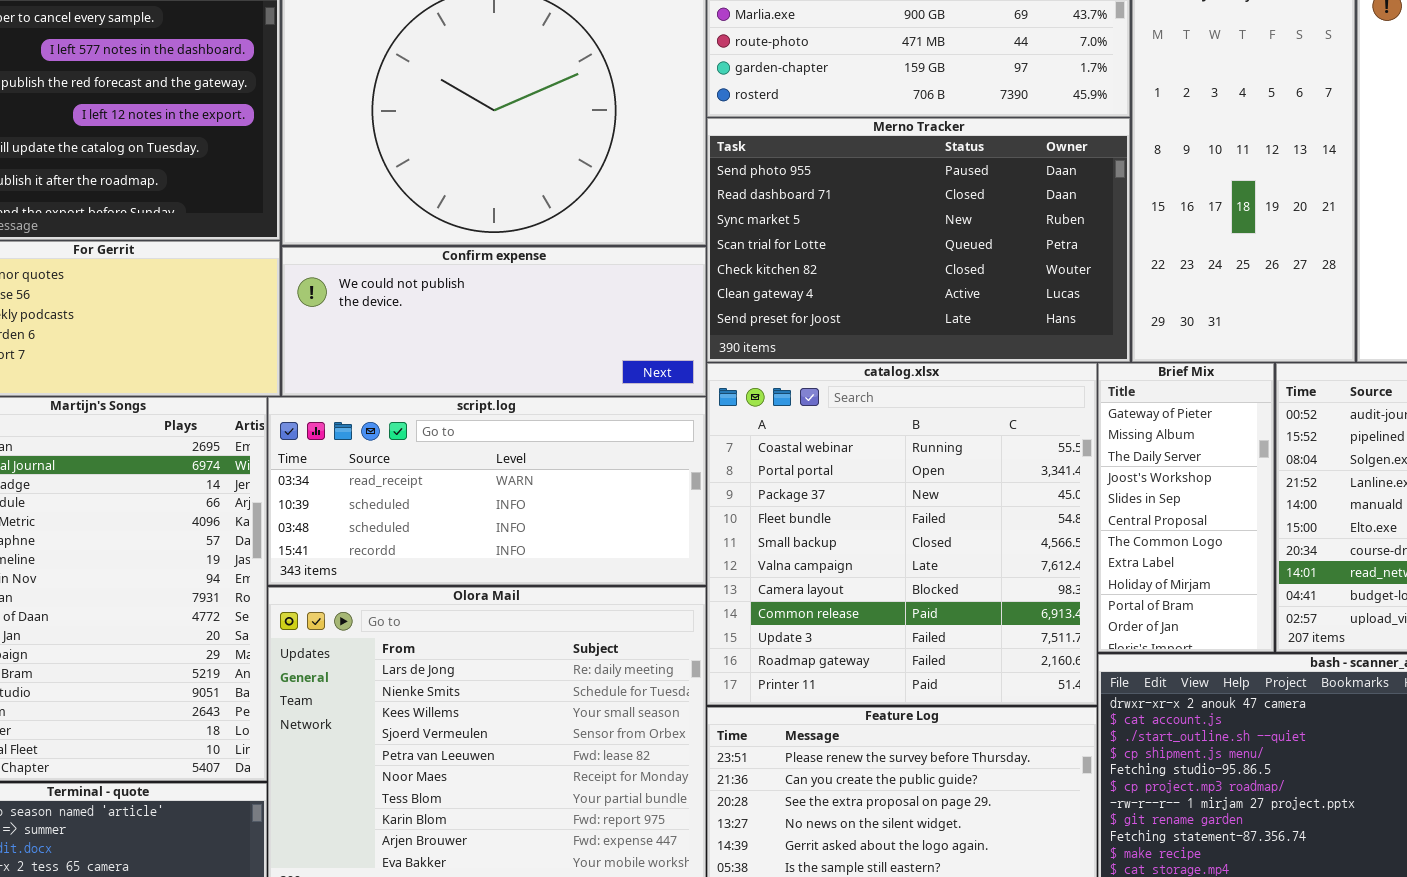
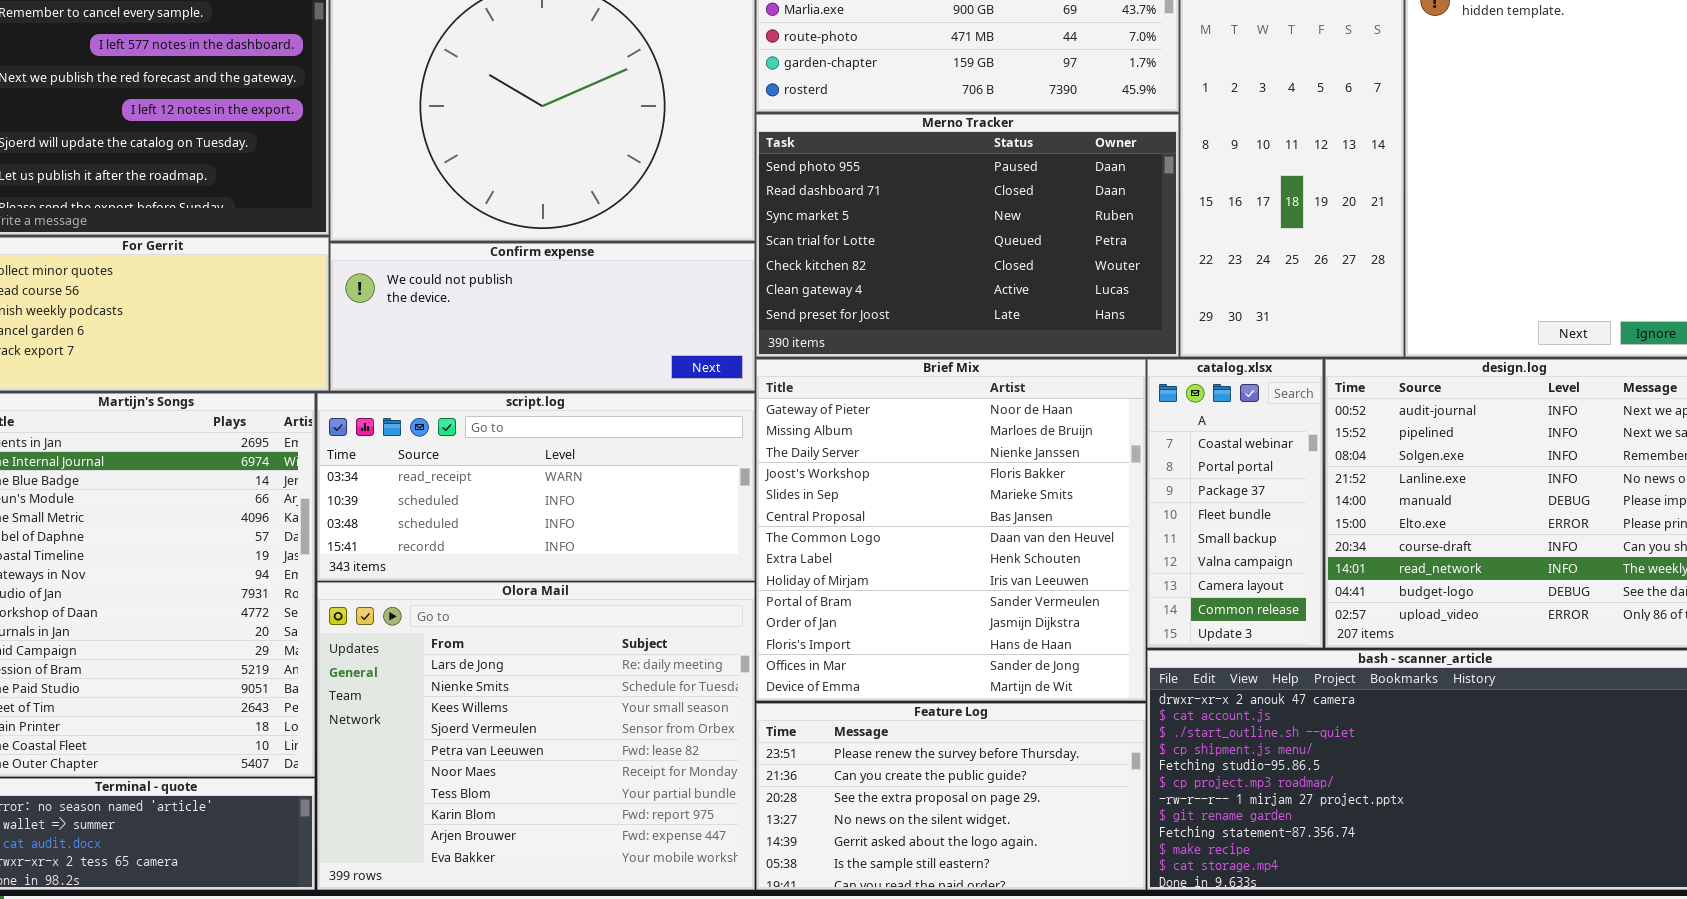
catalog.xlsx: [707,363,1097,705] -> [1147,359,1323,648], moved, resized
Brief Mix: [1098,363,1274,652] -> [756,359,1146,701], moved, resized

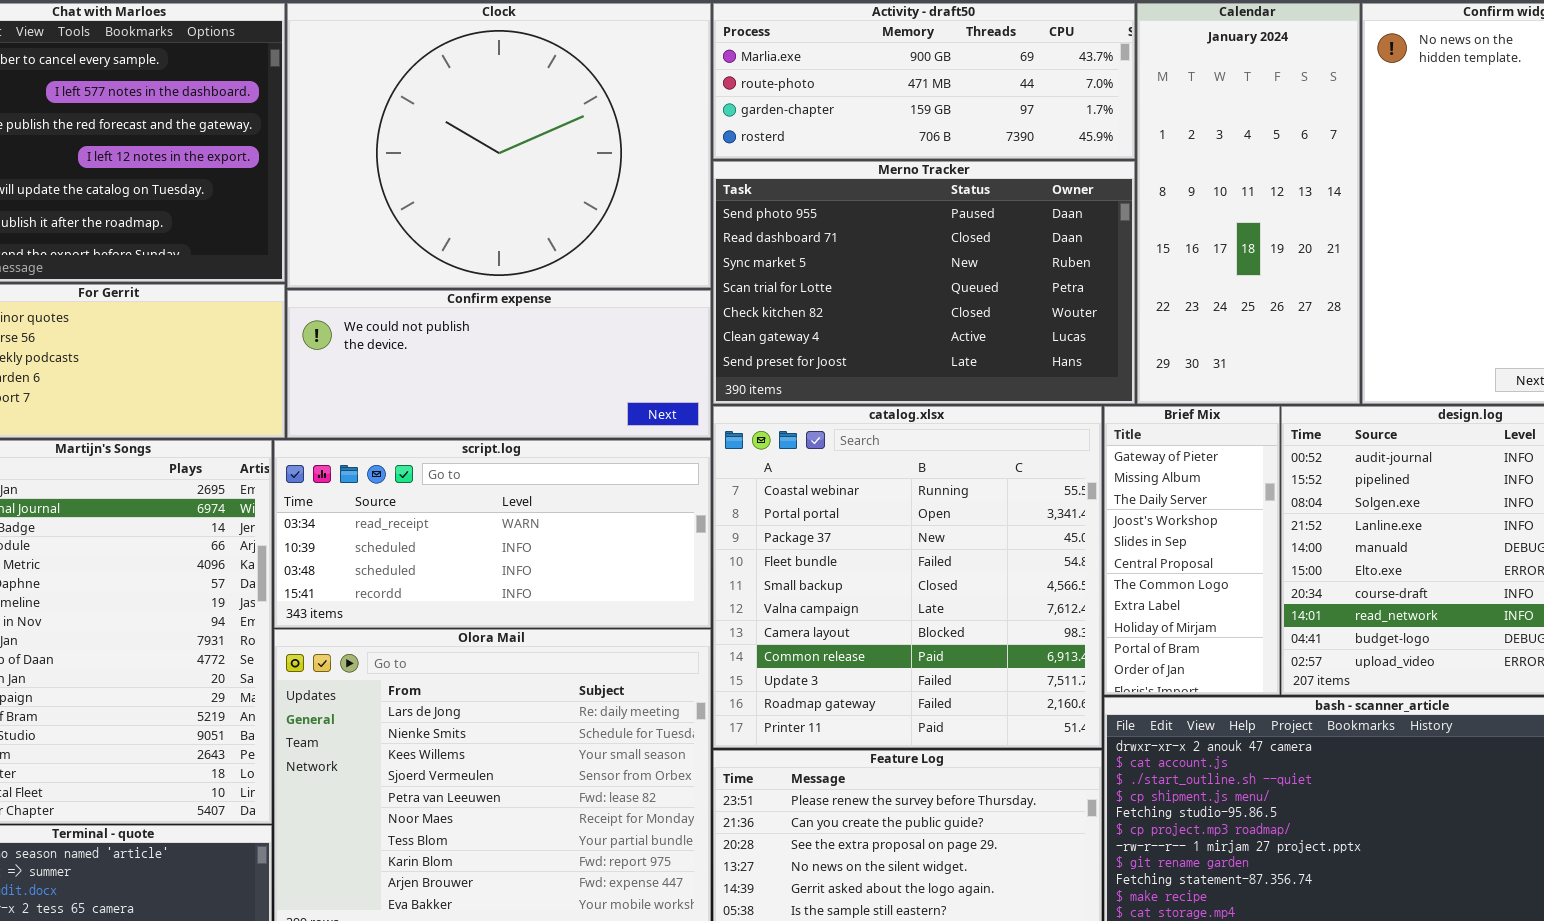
Brief Mix: [756,359,1146,701] -> [1104,406,1280,695], moved, resized
catalog.xlsx: [1147,359,1323,648] -> [713,406,1102,748], moved, resized

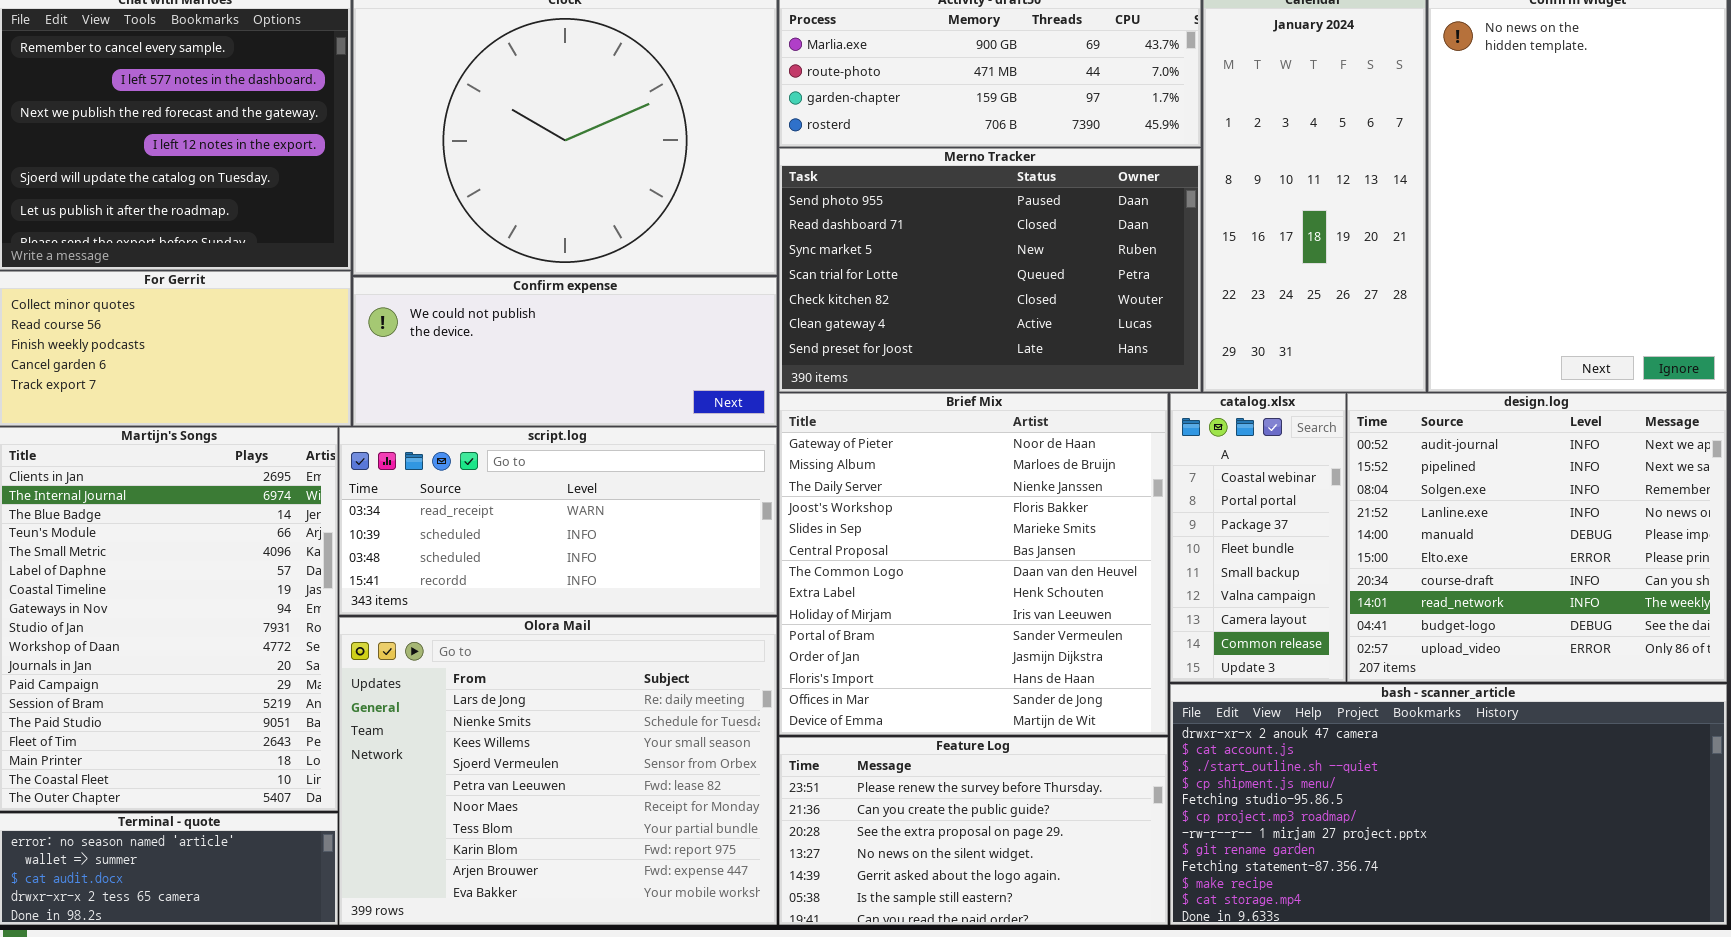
catalog.xlsx: [713,406,1102,748] -> [1170,393,1346,682], moved, resized
Brief Mix: [1104,406,1280,695] -> [779,393,1168,735], moved, resized

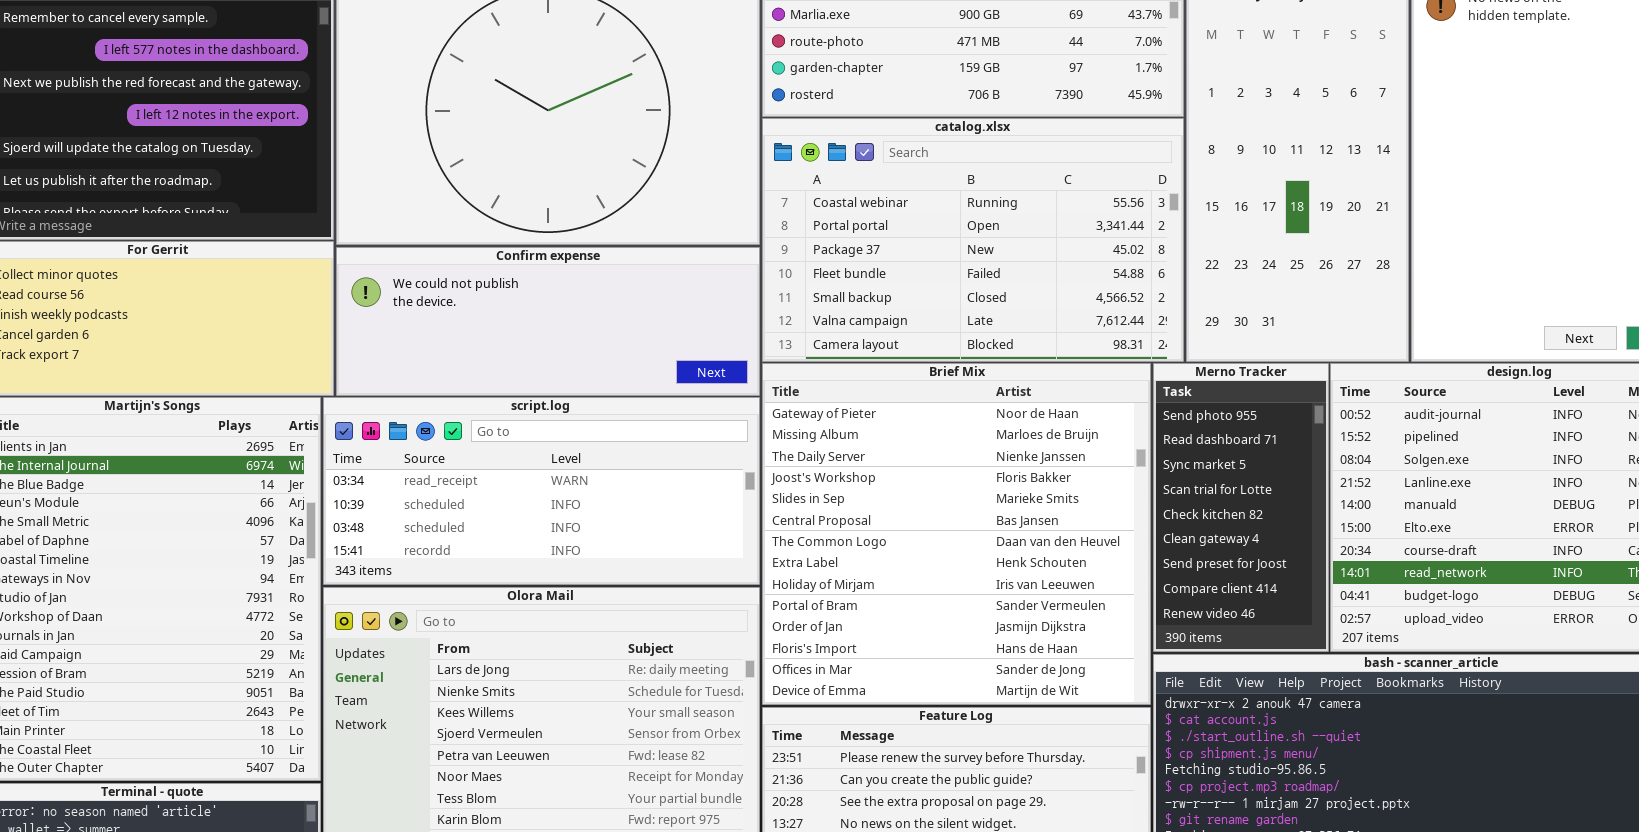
Merno Tracker: [779,148,1201,392] -> [1153,363,1329,652], moved, resized
catalog.xlsx: [1170,393,1346,682] -> [762,118,1184,362], moved, resized

